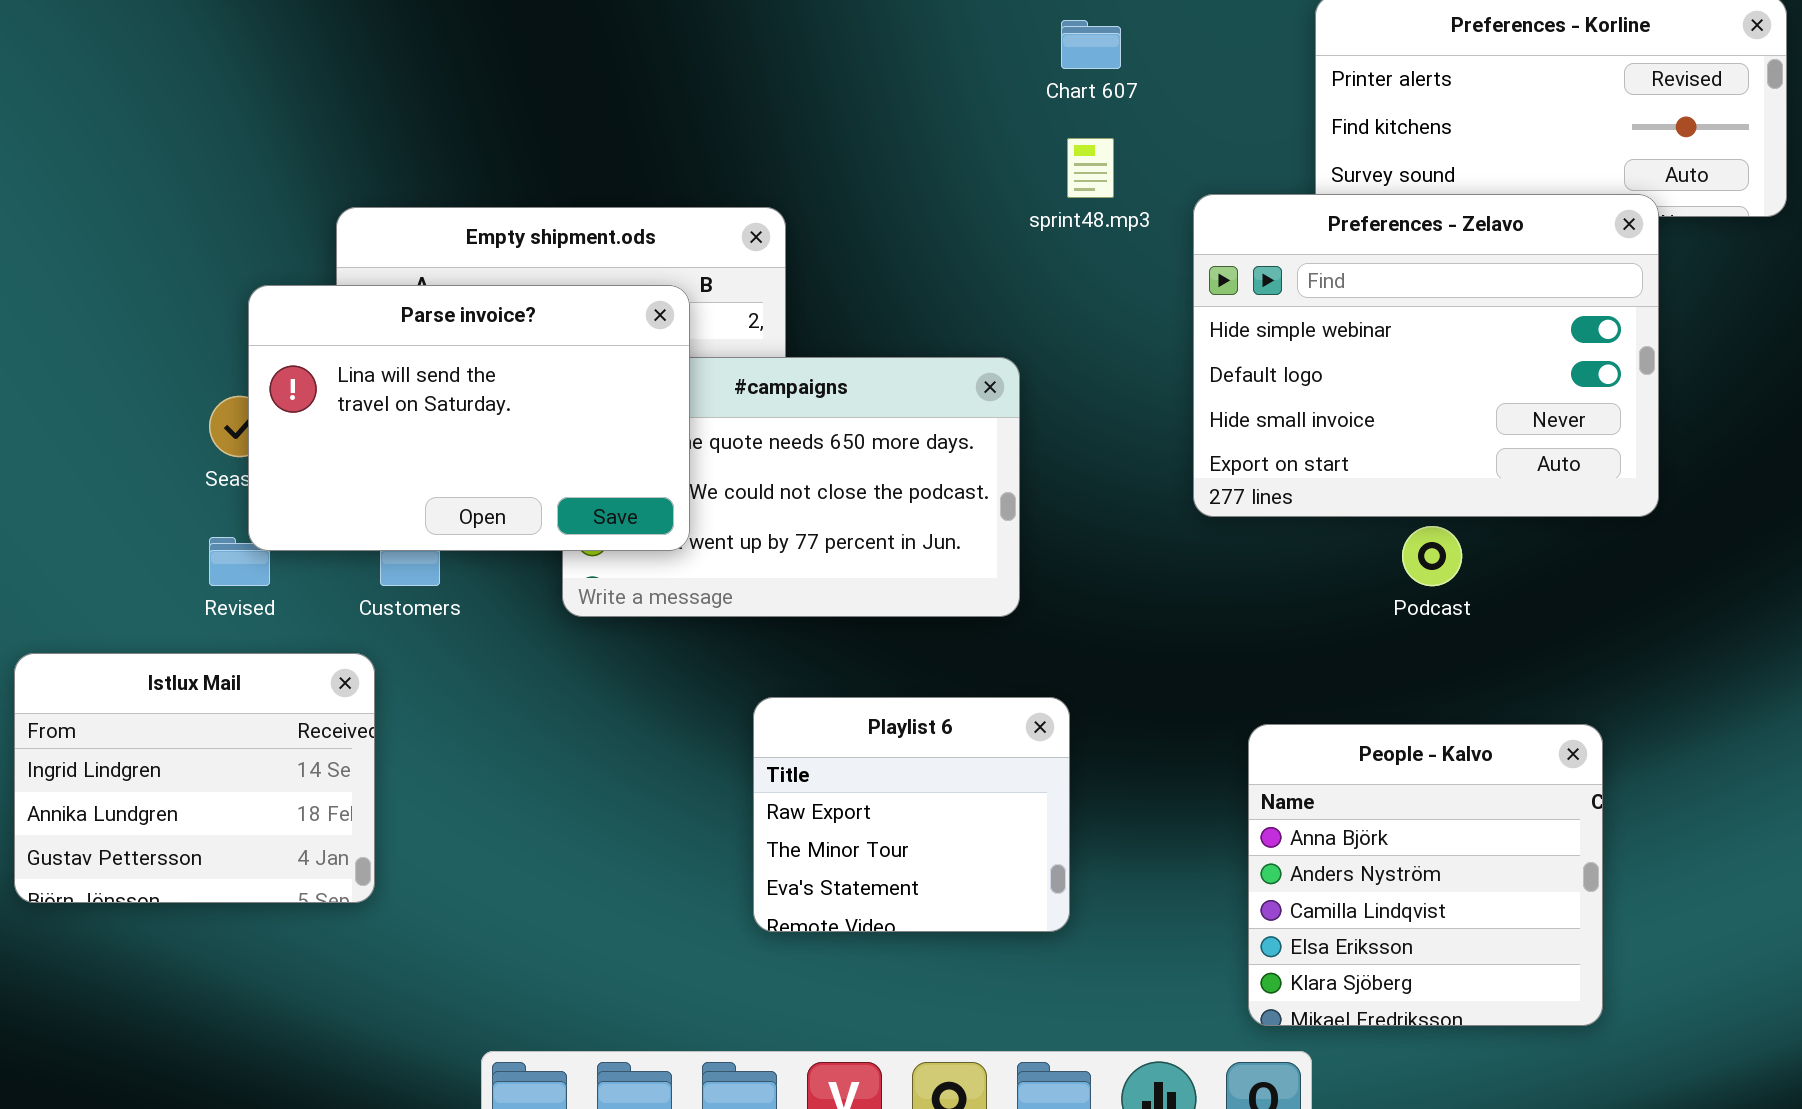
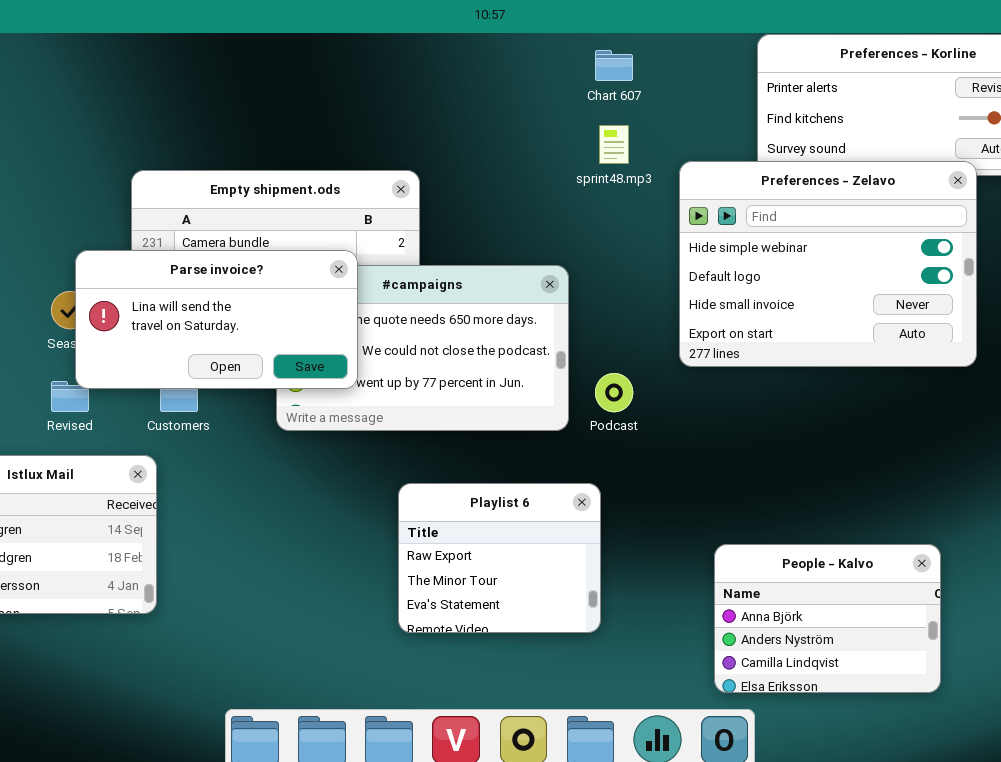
Parse invoice?: [248,285,690,551] -> [75,250,358,389], resized
Podcast: [1402,526,1462,586] -> [595,373,633,412], moved
People - Kalvo: [1248,724,1603,1026] -> [714,544,941,693], resized

